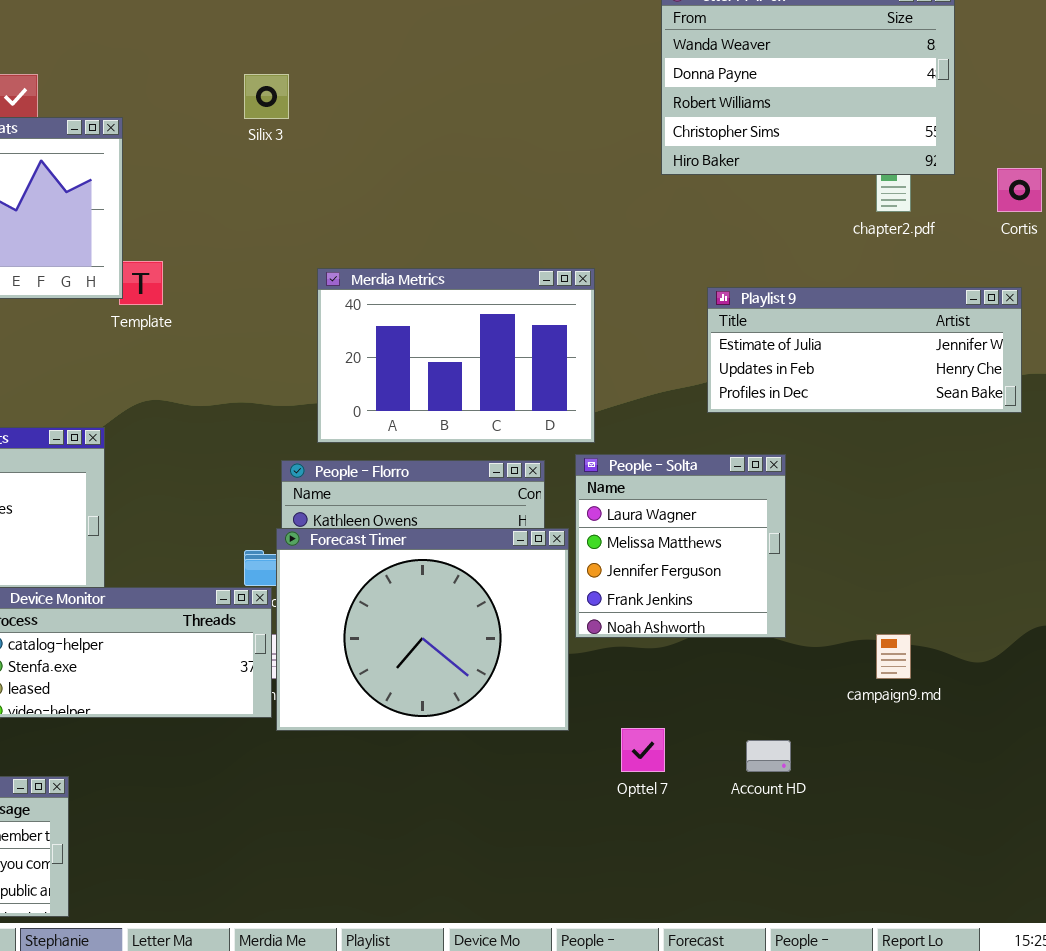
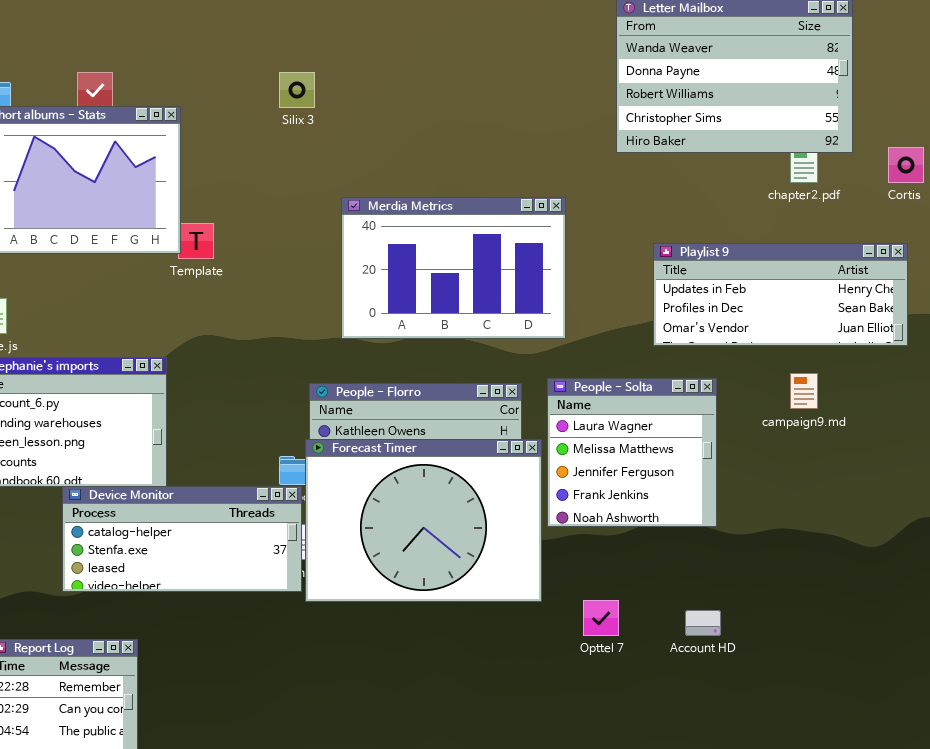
Merdia Metrics: [317,268,595,443] -> [341,197,566,339], moved
Playlist 9: [707,287,1022,413] -> [653,243,908,346], scrolled down 1 row
campaign9.md: [876,634,911,679] -> [790,373,818,409], moved

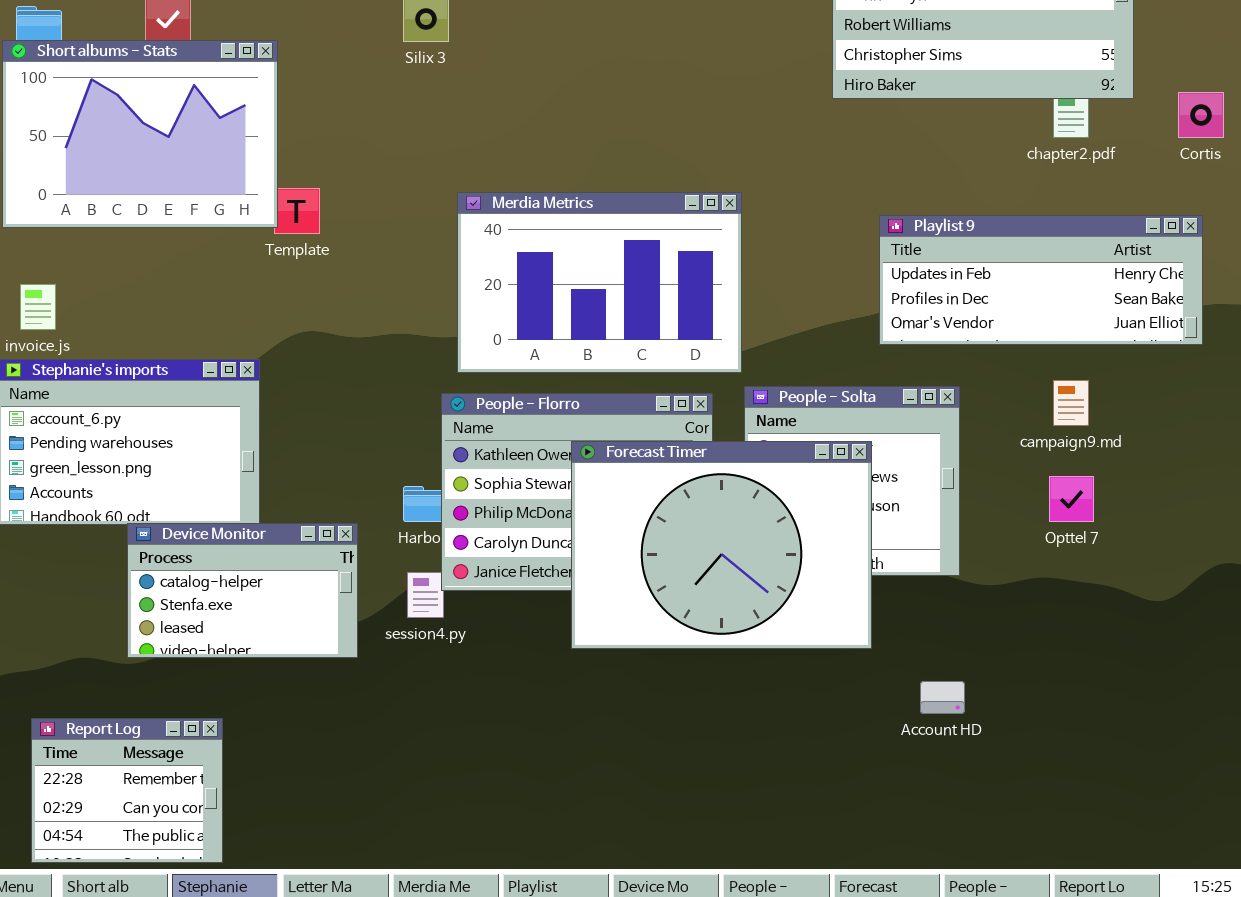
Merdia Metrics: [341,197,566,339] -> [457,192,742,373], moved
Forecast Timer: [305,439,542,602] -> [571,441,872,649], moved
Device Monitor: [62,486,302,592] -> [127,523,358,658], resized
Opttel 7: [583,600,619,636] -> [1049,476,1094,522], moved

